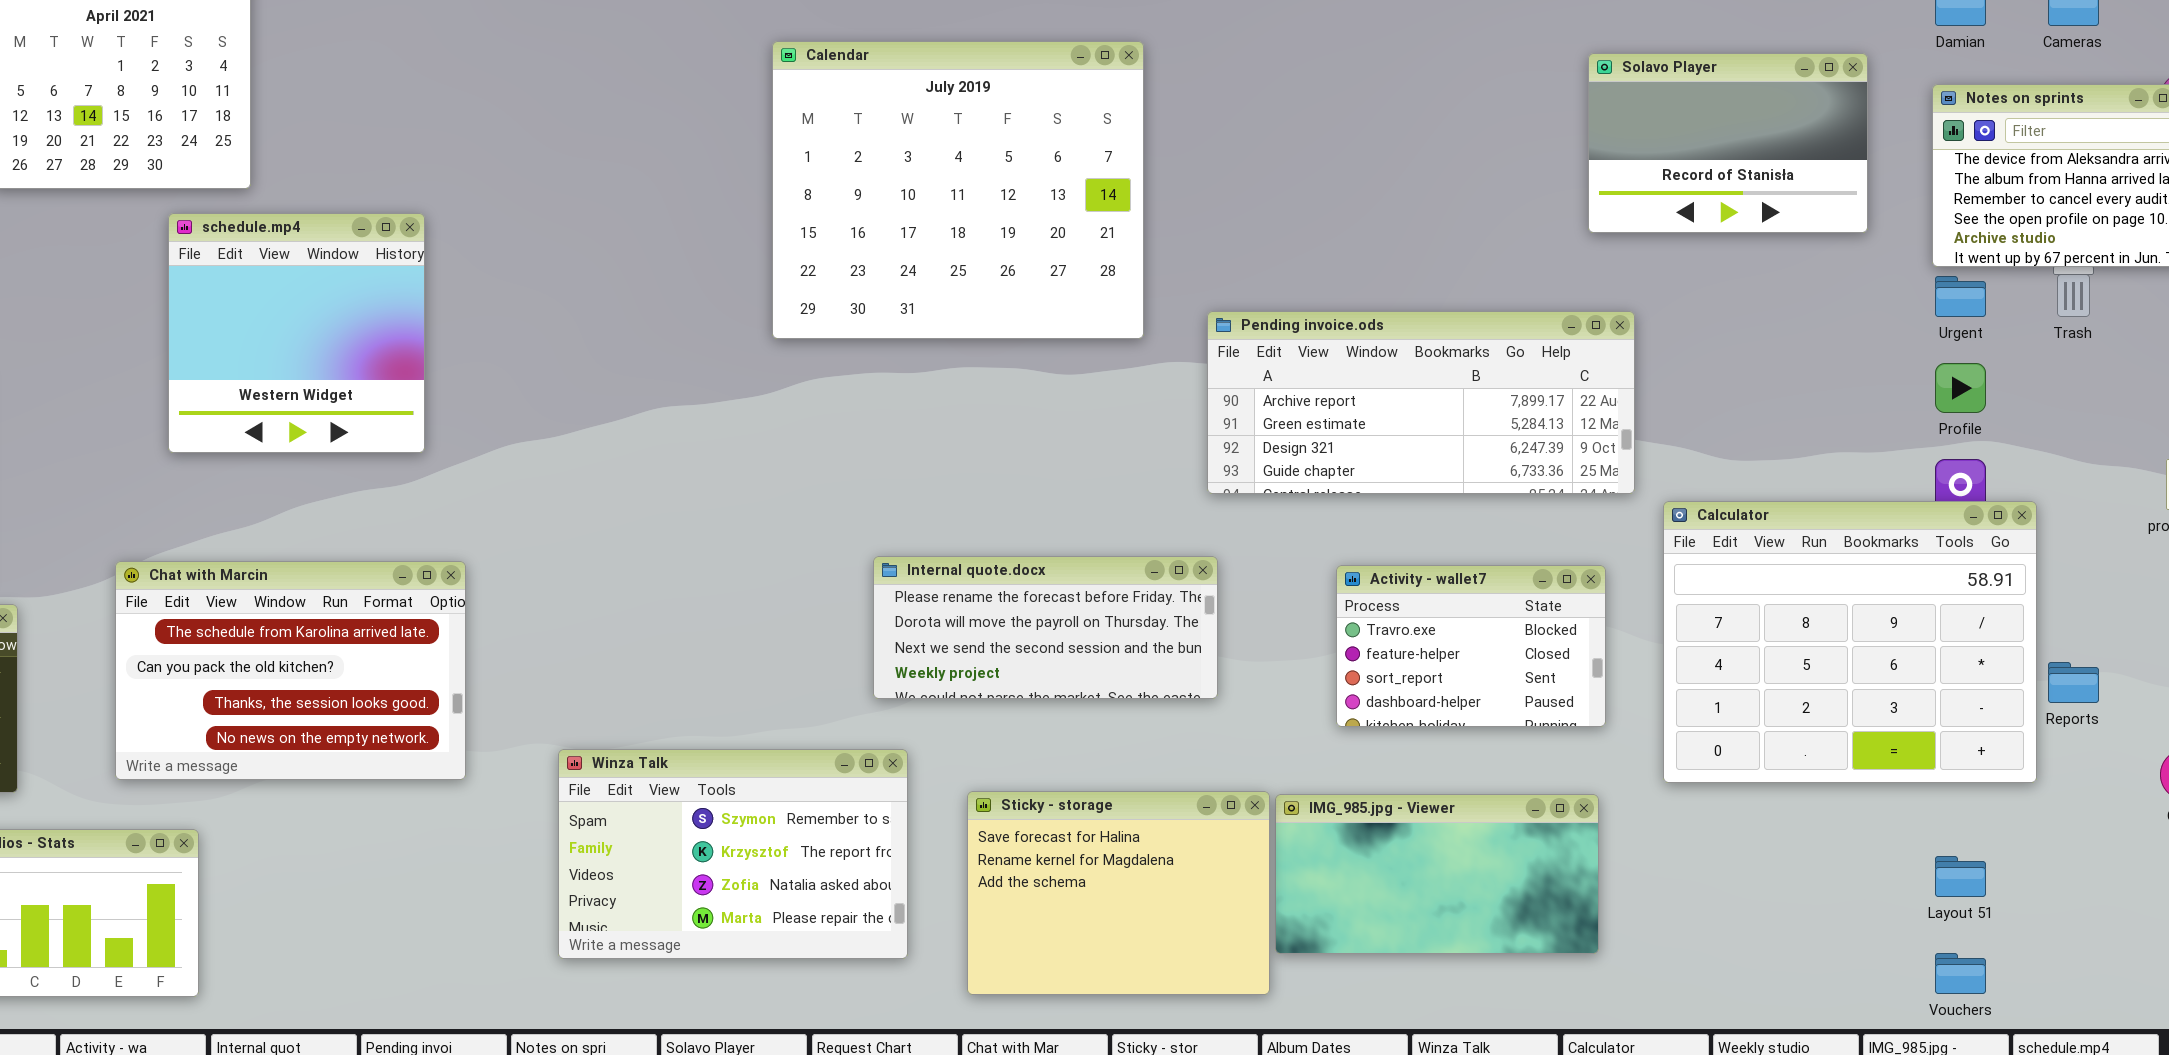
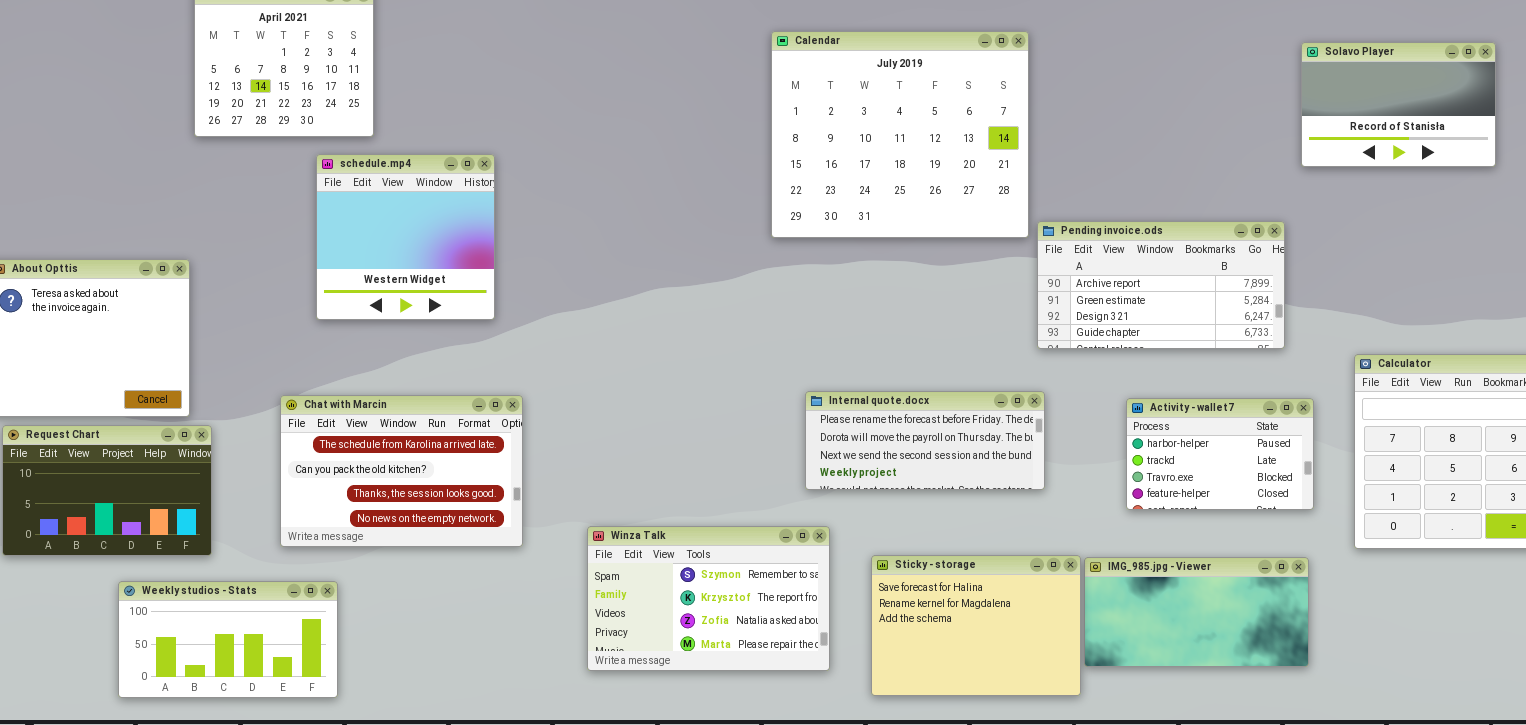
Calendar: [772,41,1144,339] -> [771,31,1029,238], moved
Pending invoice.ods: [1207,311,1635,494] -> [1037,221,1285,349], resized
Activity - wallet7: [1336,565,1606,727] -> [1126,398,1314,510], scrolled up 2 rows

